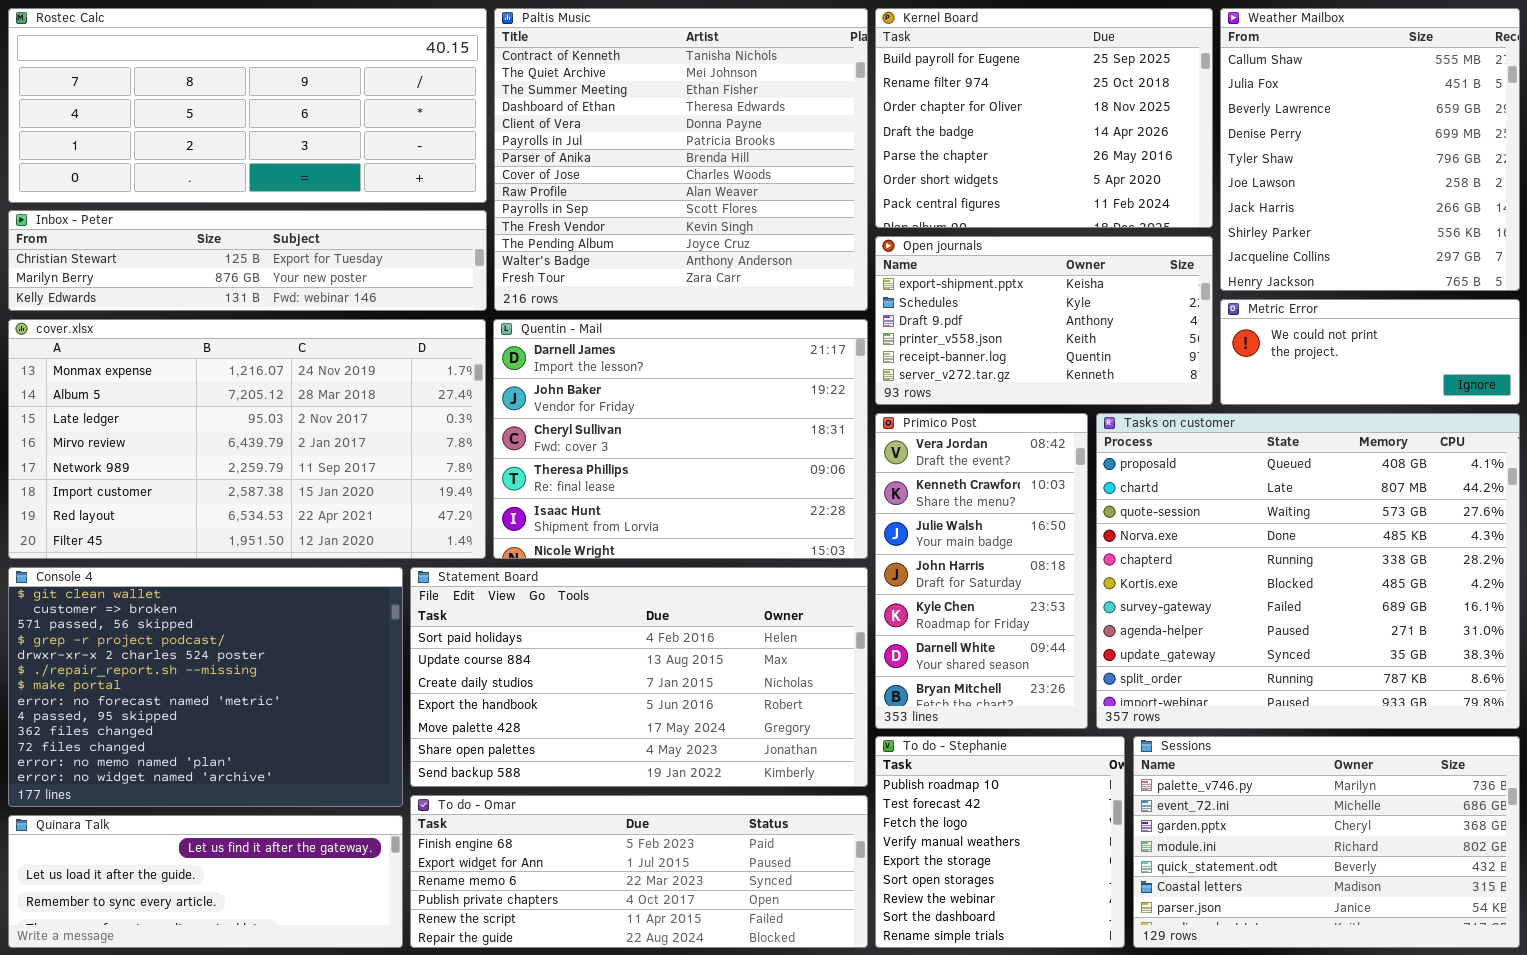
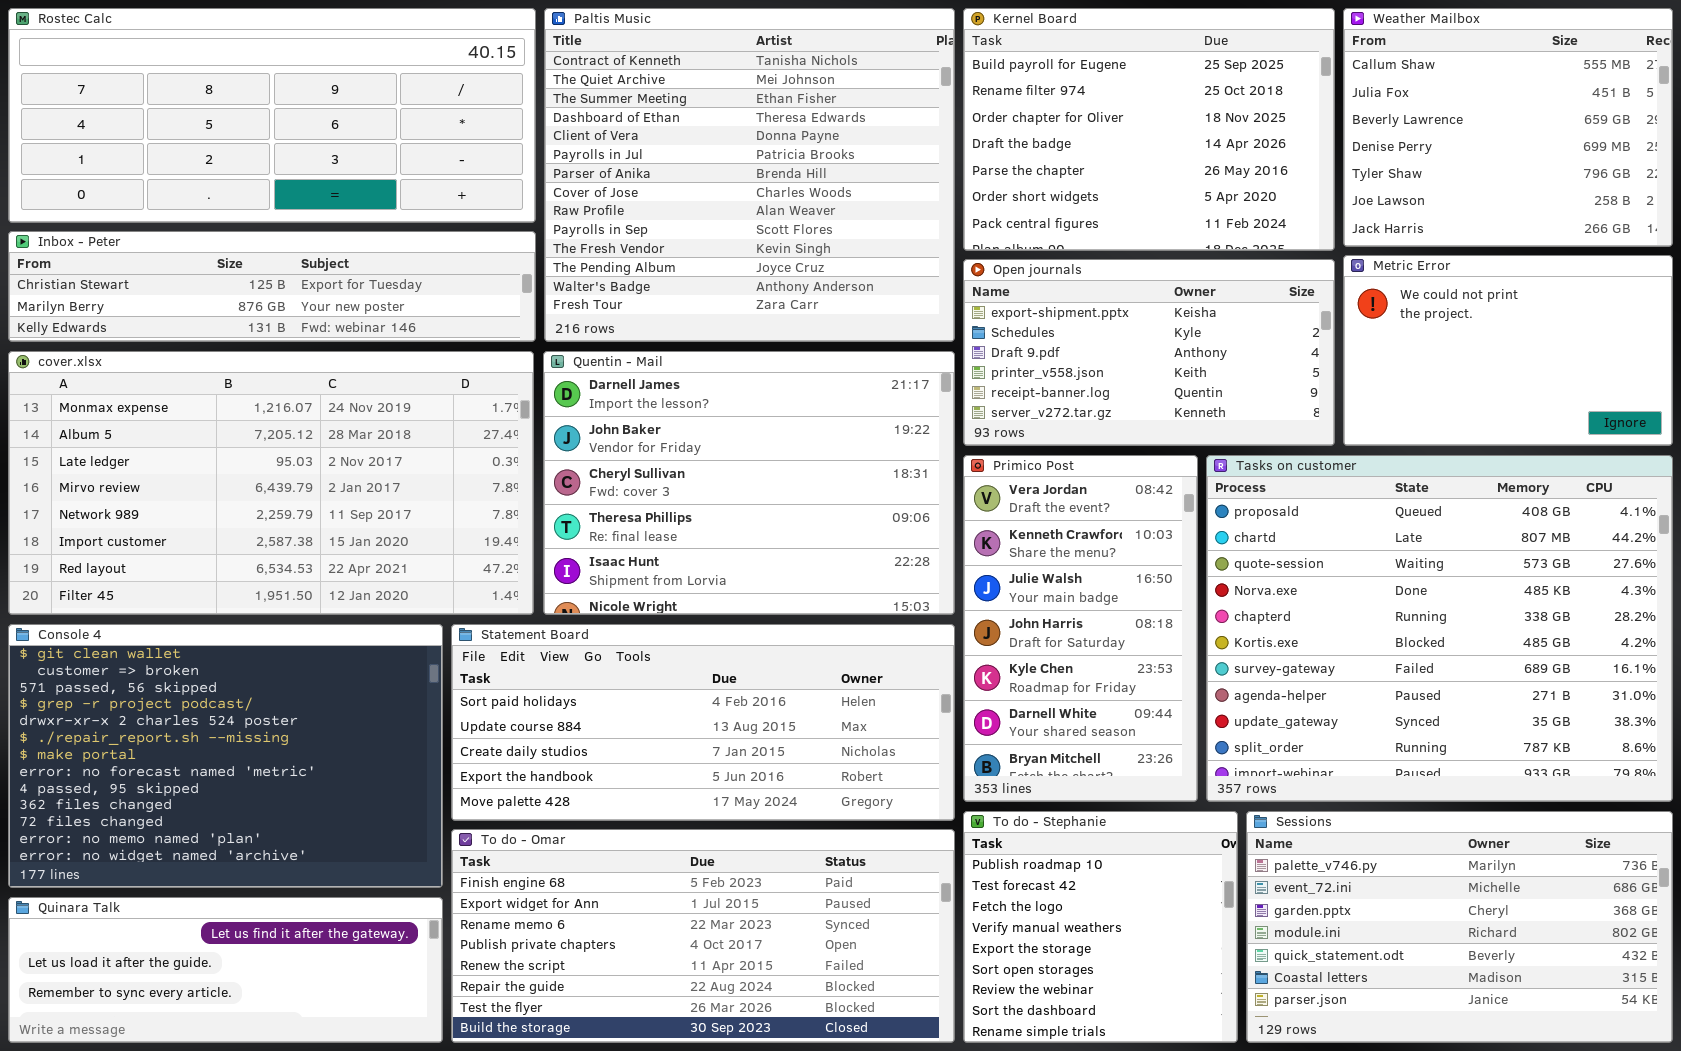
Weather Mailbox: [1220,8,1520,291] -> [1343,8,1673,247], resized
Metric Error: [1220,299,1520,405] -> [1343,255,1673,446], resized
Statement Board: [410,567,868,787] -> [451,624,955,821], resized
To do - Omar: [410,795,868,948] -> [451,829,955,1043], resized

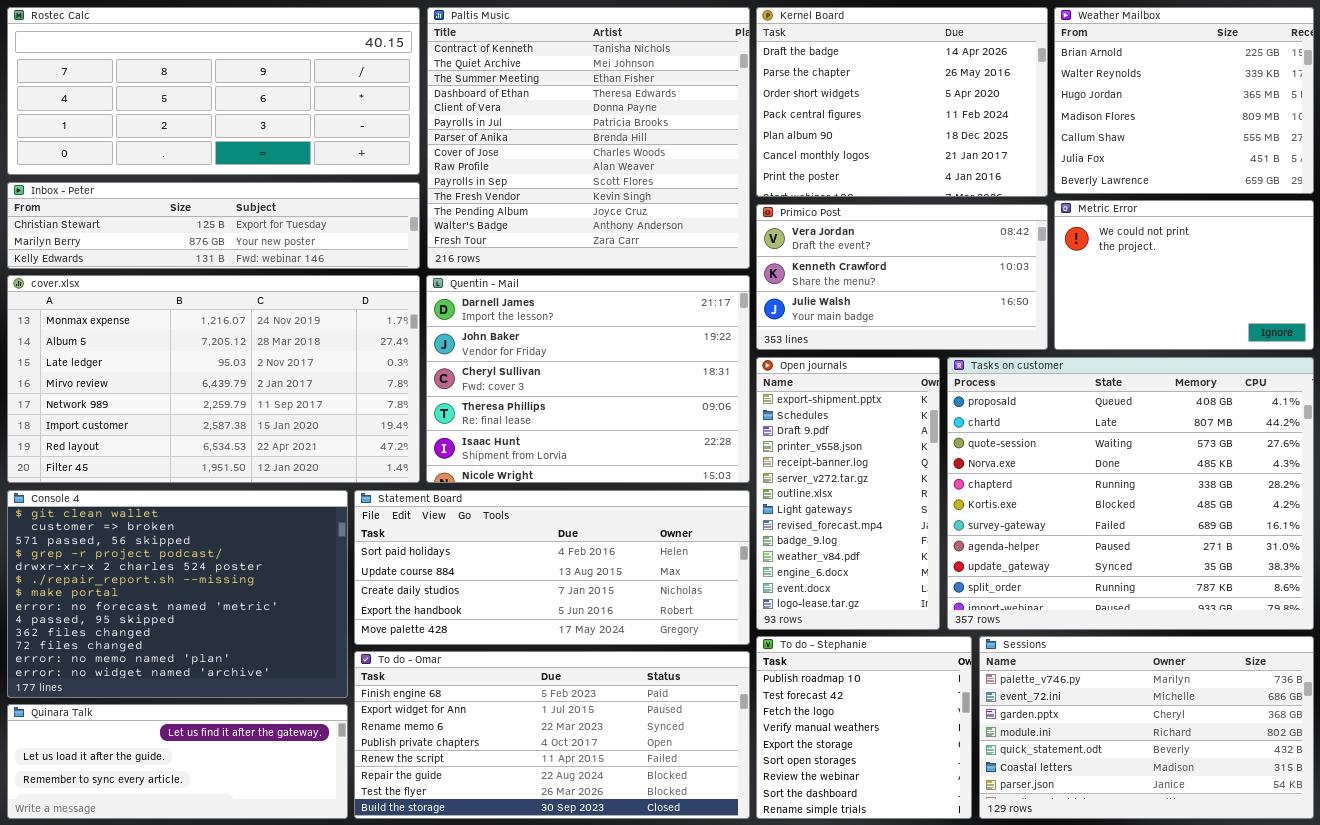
Kernel Board: [963,8,1335,251] -> [756,7,1048,197], scrolled down 3 rows
Weather Mailbox: [1343,8,1673,247] -> [1054,7,1314,194], scrolled up 4 rows
Open journals: [963,259,1335,446] -> [756,357,940,630], moved, resized
Primico Post: [963,455,1198,802] -> [756,204,1048,350], moved, resized

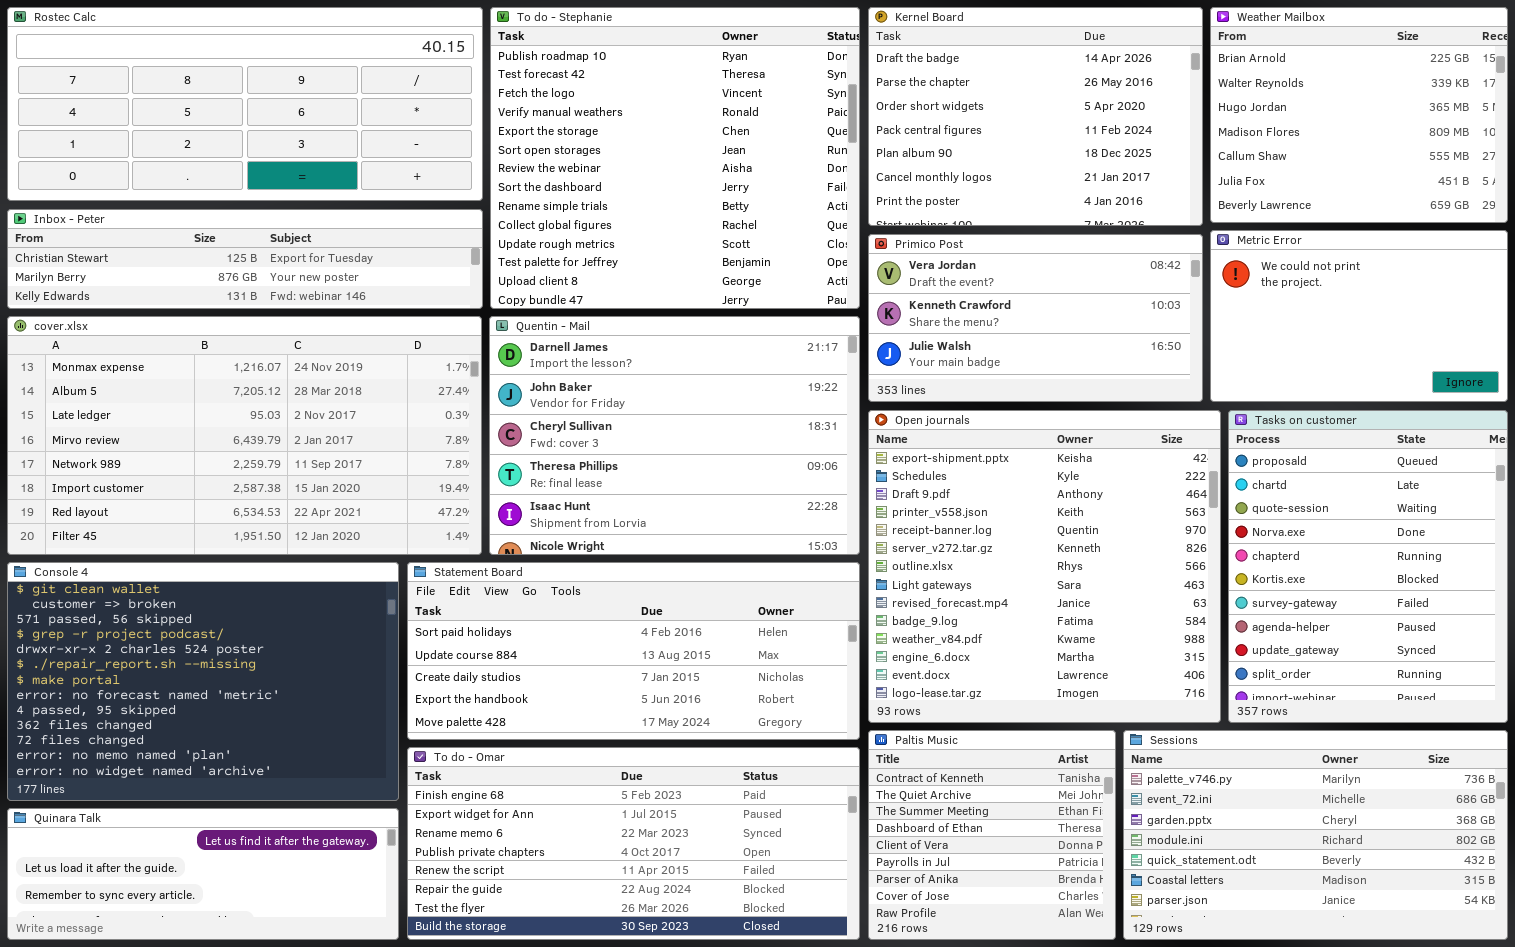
Paltis Music: [427,7,750,269] -> [868,730,1116,940], moved, resized
Open journals: [756,357,940,630] -> [868,410,1221,723], resized
Tasks on customer: [947,357,1314,630] -> [1228,410,1508,723], resized
To do - Stephanie: [756,636,972,819] -> [490,7,860,309], moved, resized

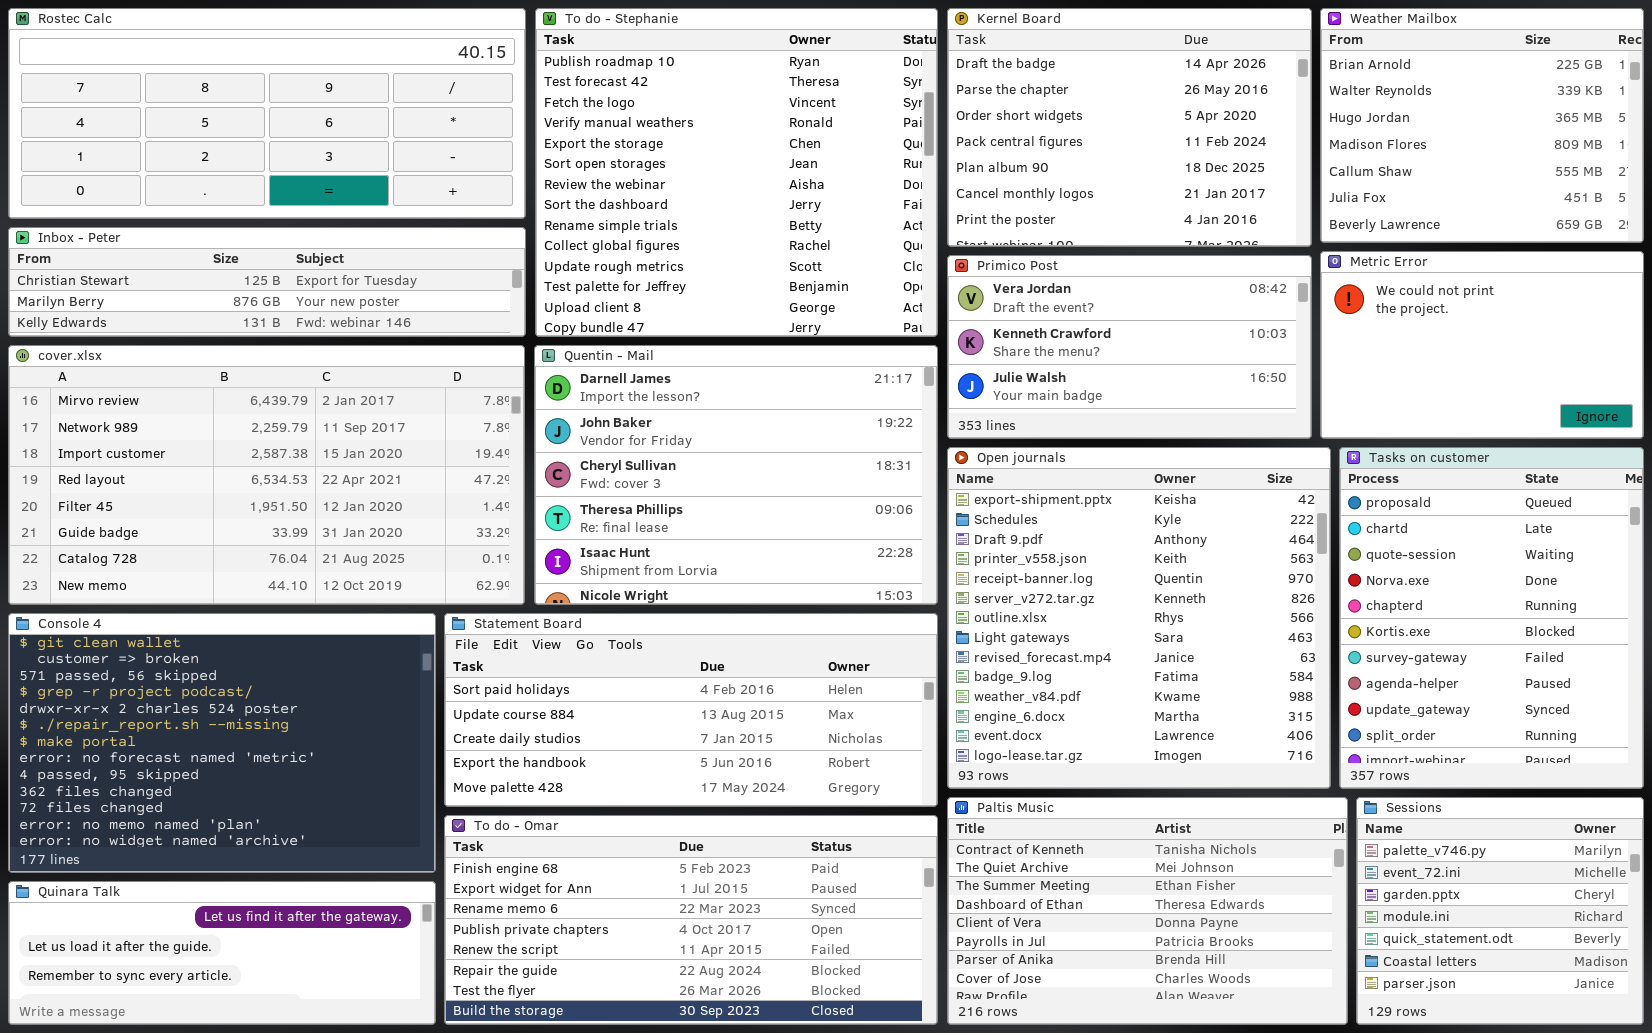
cover.xlsx: [7,316,482,555] -> [8,345,525,605], scrolled down 3 rows
Paltis Music: [868,730,1116,940] -> [947,797,1348,1025], resized
Sessions: [1123,730,1508,940] -> [1356,797,1644,1025], resized

